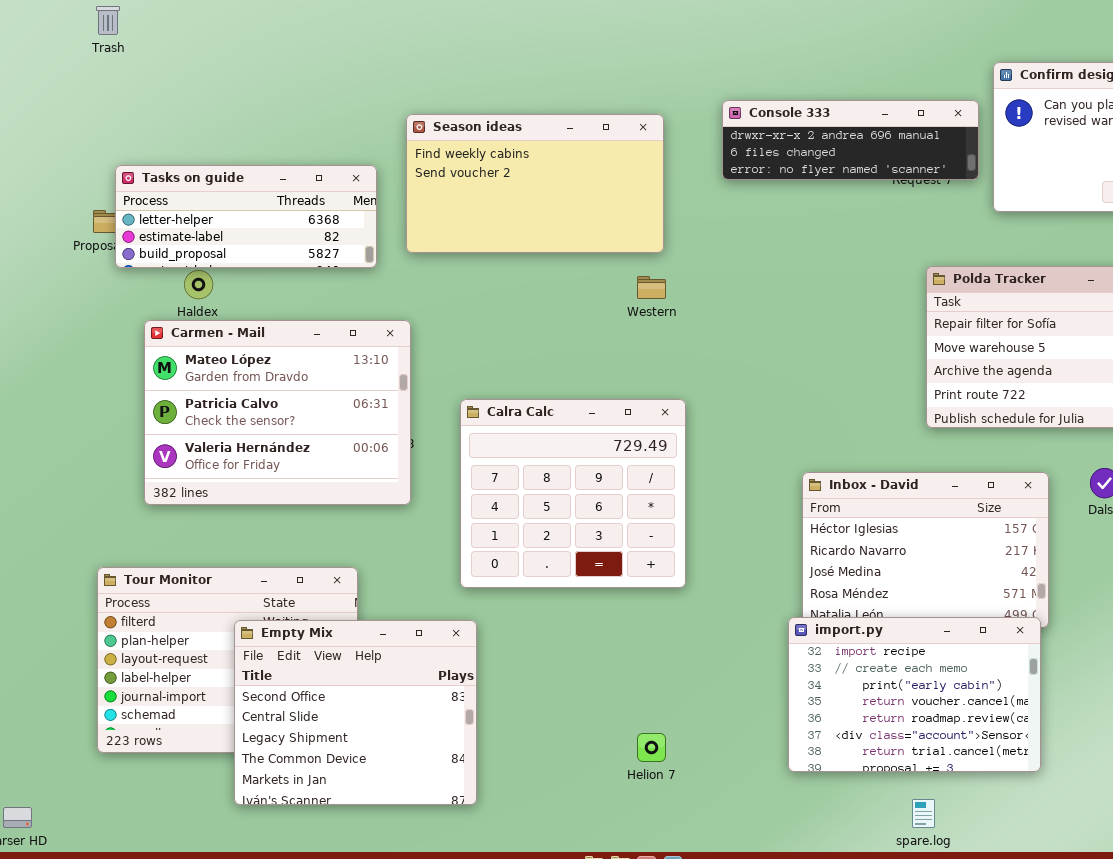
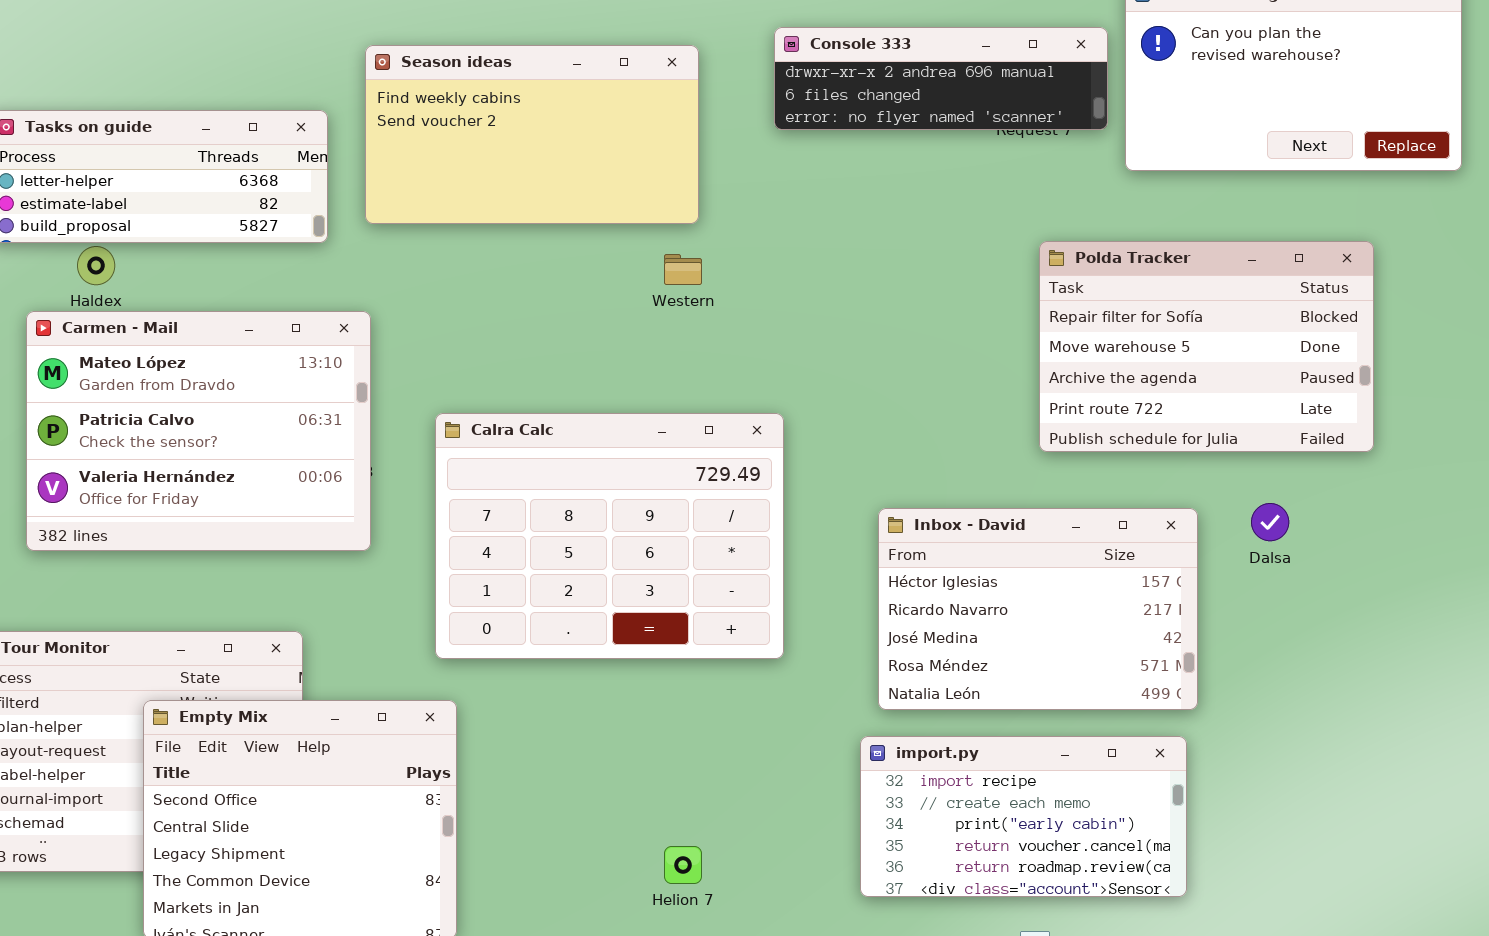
Calra Calc: [460,399,686,588] -> [435,413,784,659], resized
import.py: [788,617,1041,772] -> [860,736,1187,897], resized

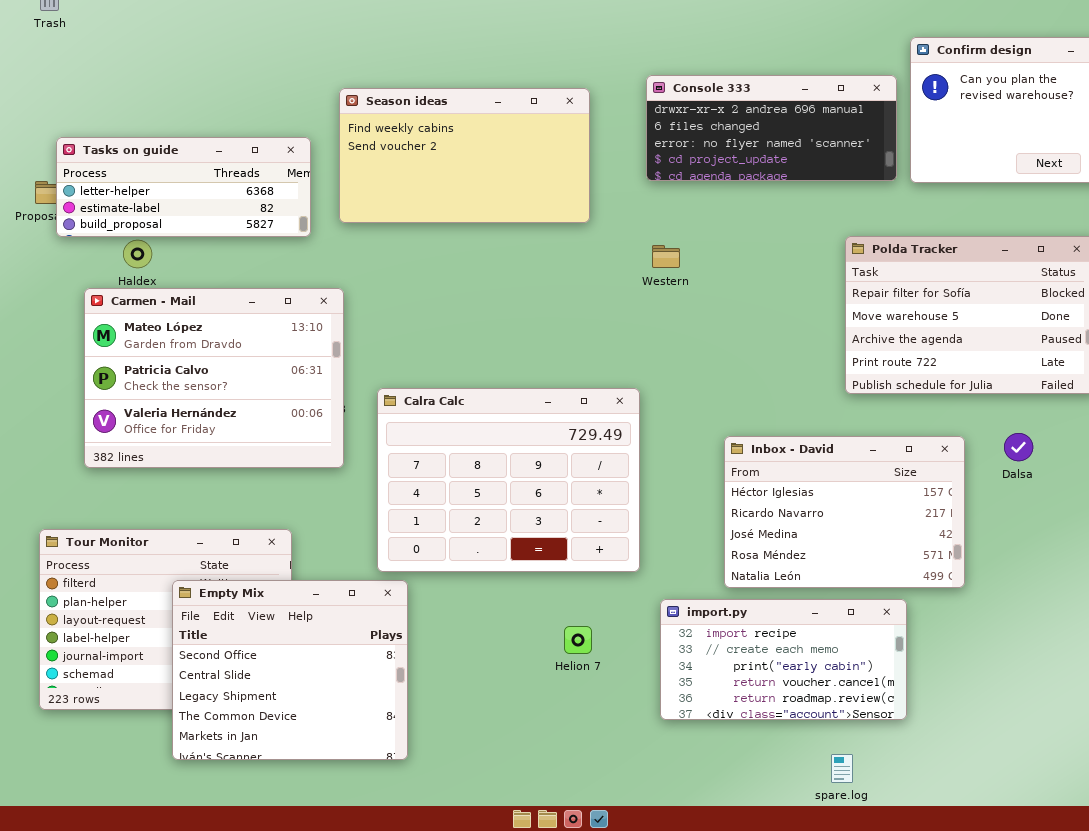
Console 333: [774,27,1108,130] -> [646,75,897,181], resized
Western: [664,254,702,285] -> [652,245,680,268], moved
Calra Calc: [435,413,784,659] -> [377,388,640,572], moved
import.py: [860,736,1187,897] -> [660,599,907,720], moved
Helion 7: [664,846,702,884] -> [564,626,592,654], moved

